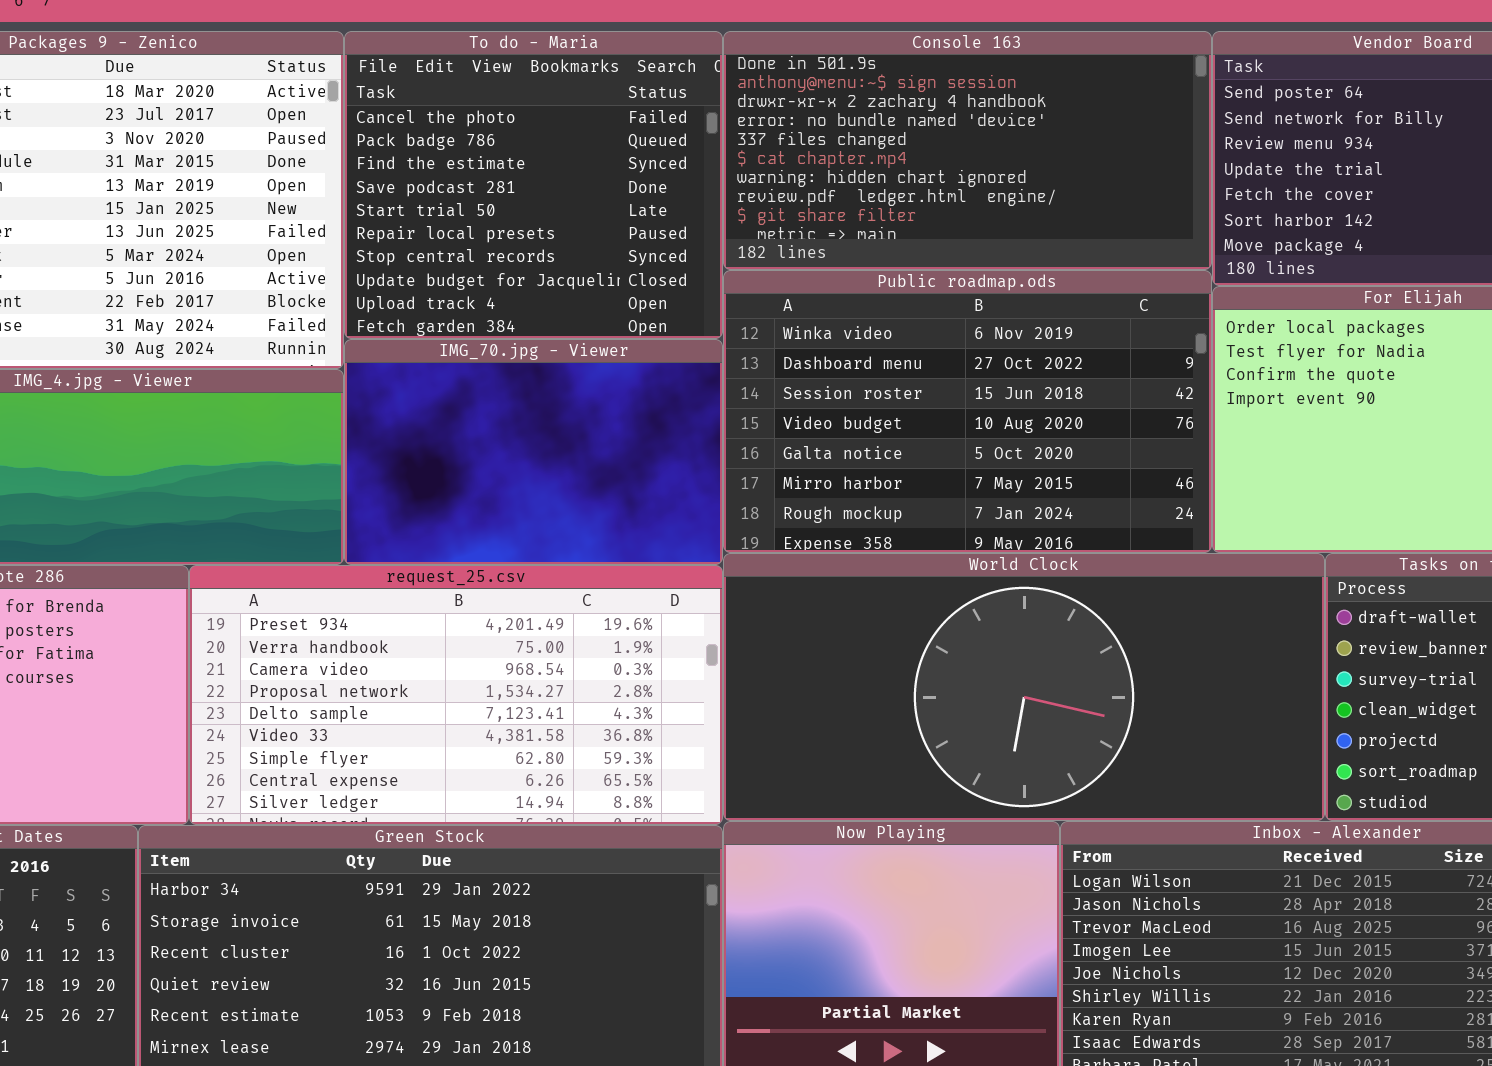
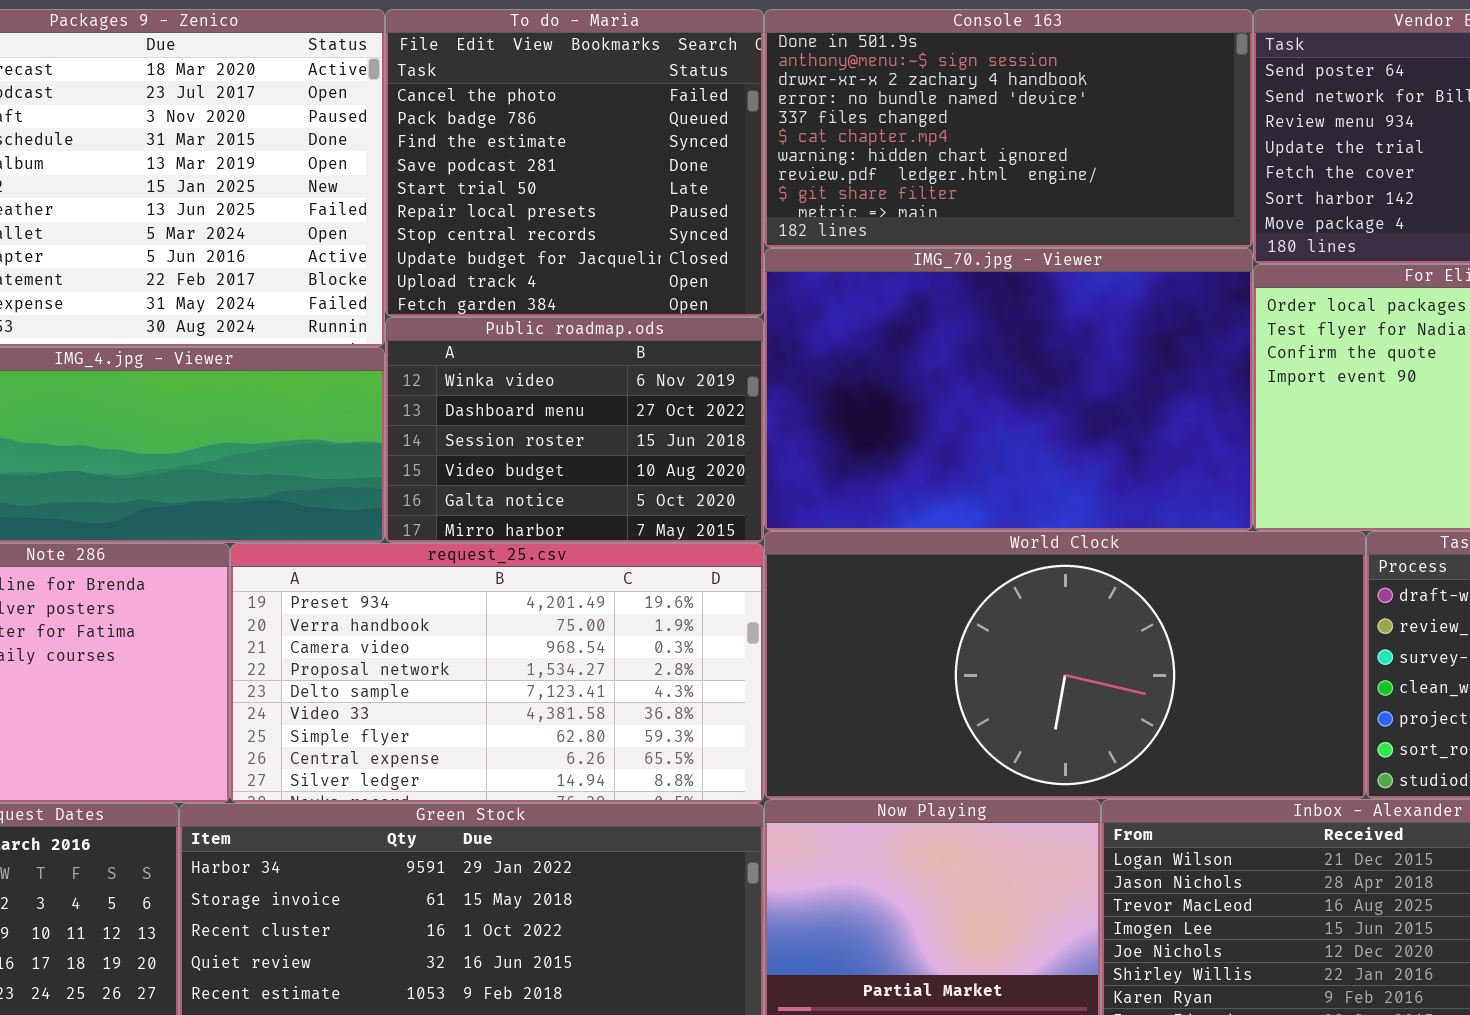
Public roadmap.ods: [723,270,1212,553] -> [385,317,764,543], moved, resized
IMG_70.jpg - Viewer: [344,339,723,565] -> [764,248,1253,531], moved, resized

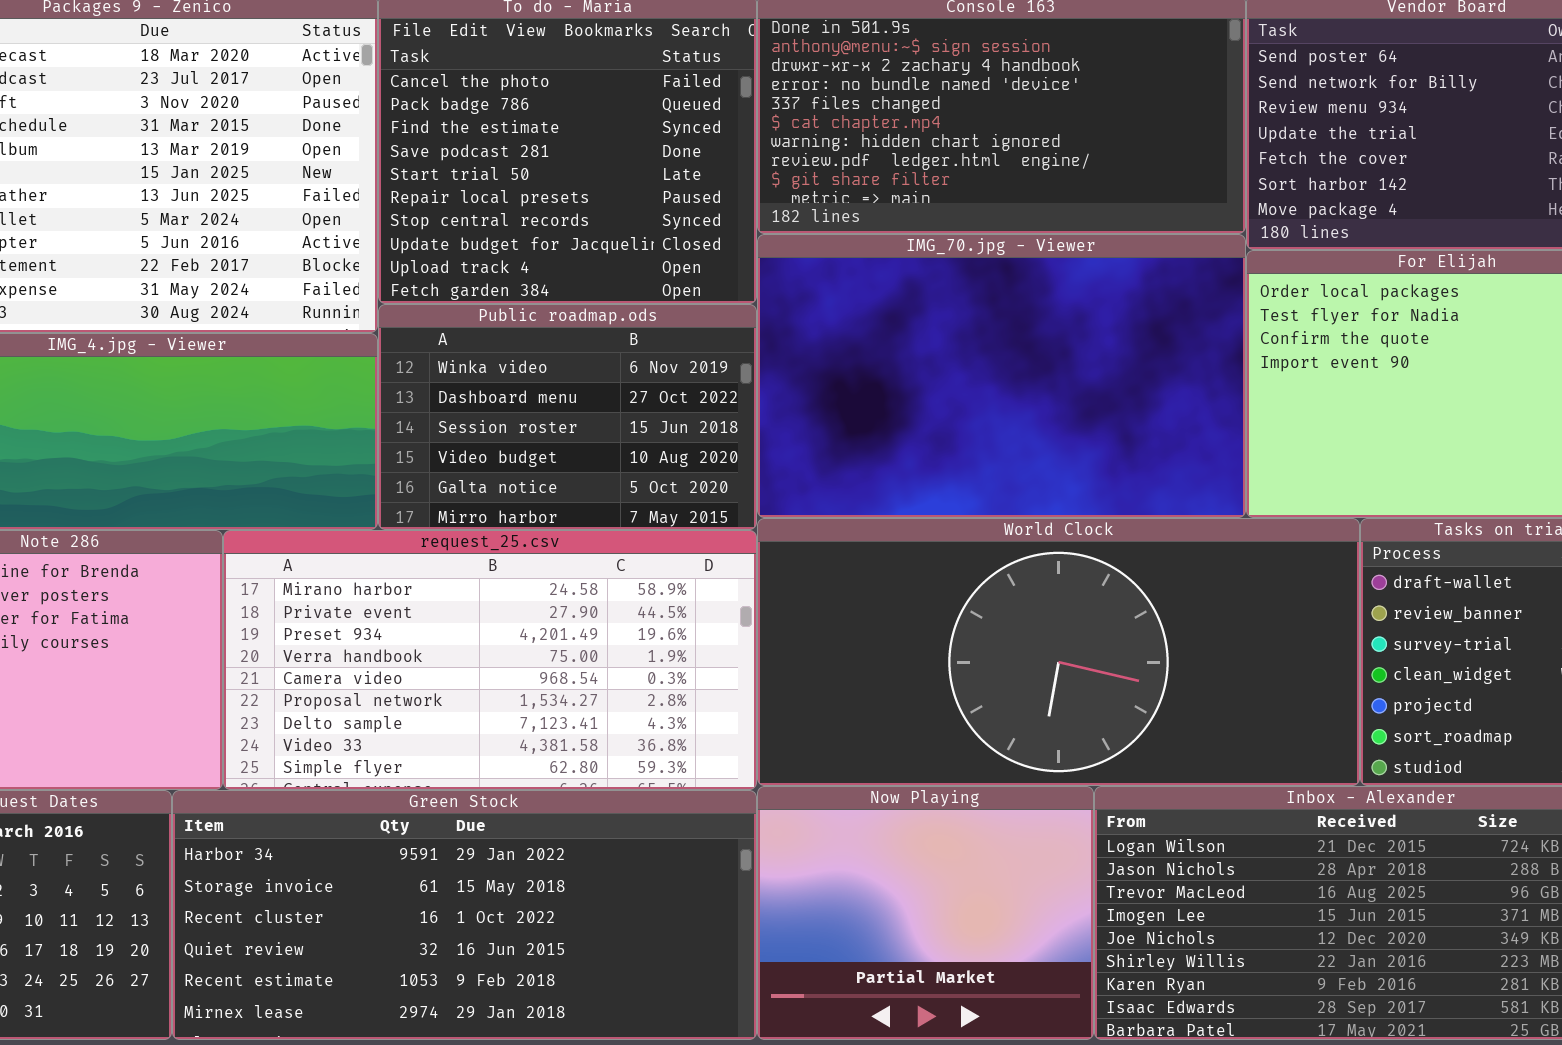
request_25.csv: [230,543,764,803] -> [223,530,757,790], scrolled up 2 rows

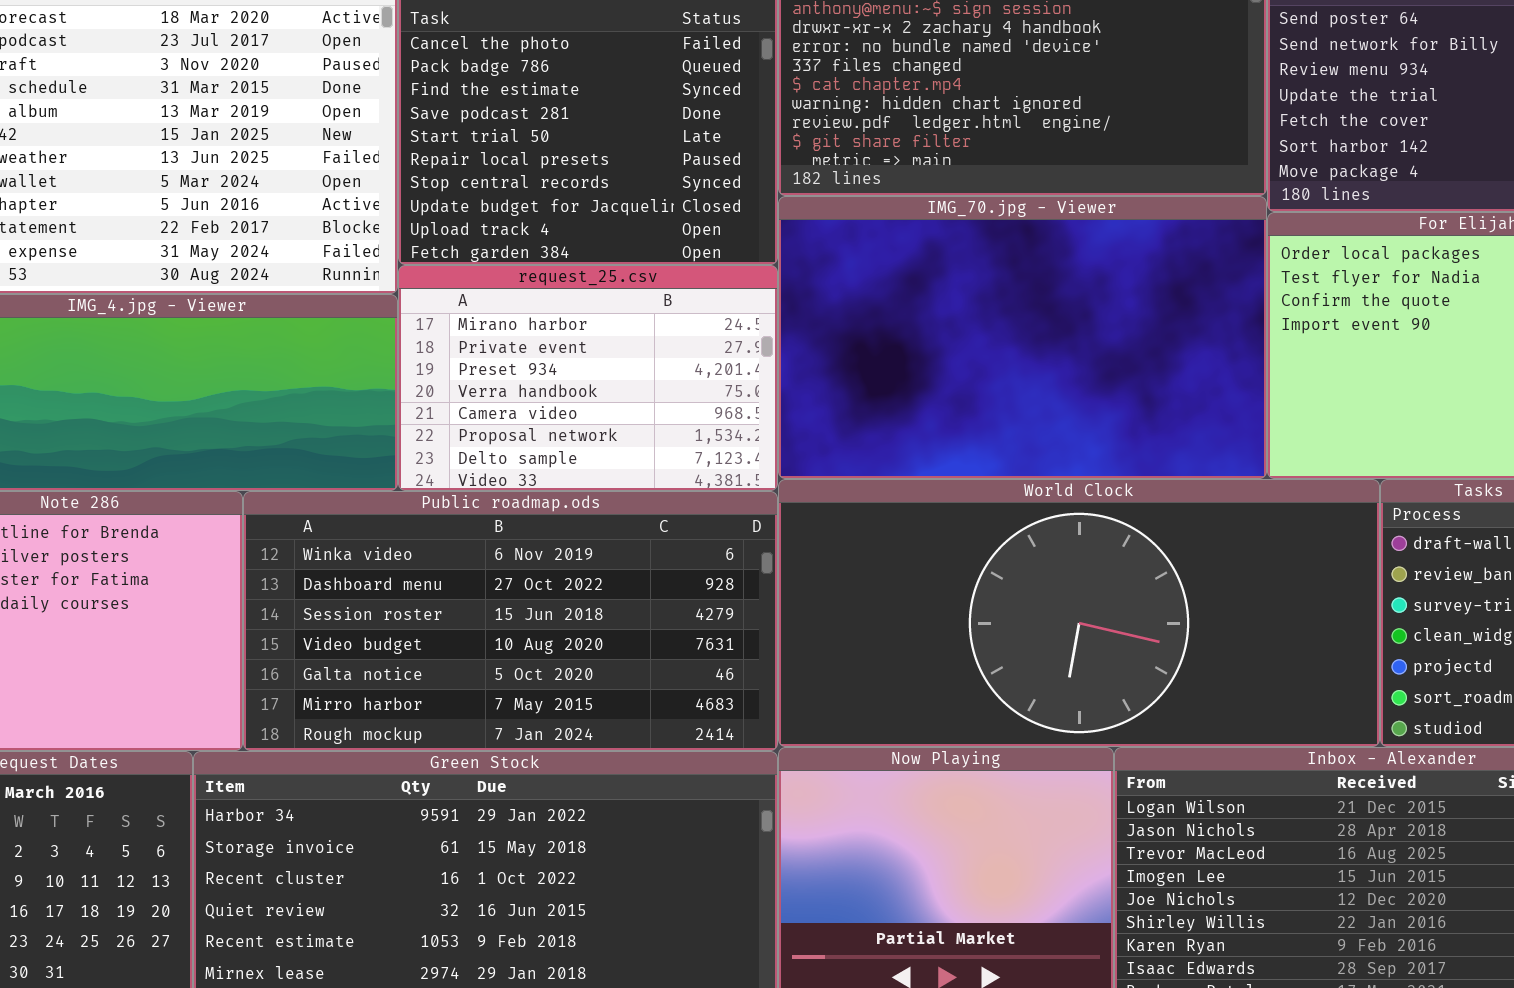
Public roadmap.ods: [378,304,757,530] -> [243,491,778,751], moved, resized
request_25.csv: [223,530,757,790] -> [398,265,778,491], moved, resized

